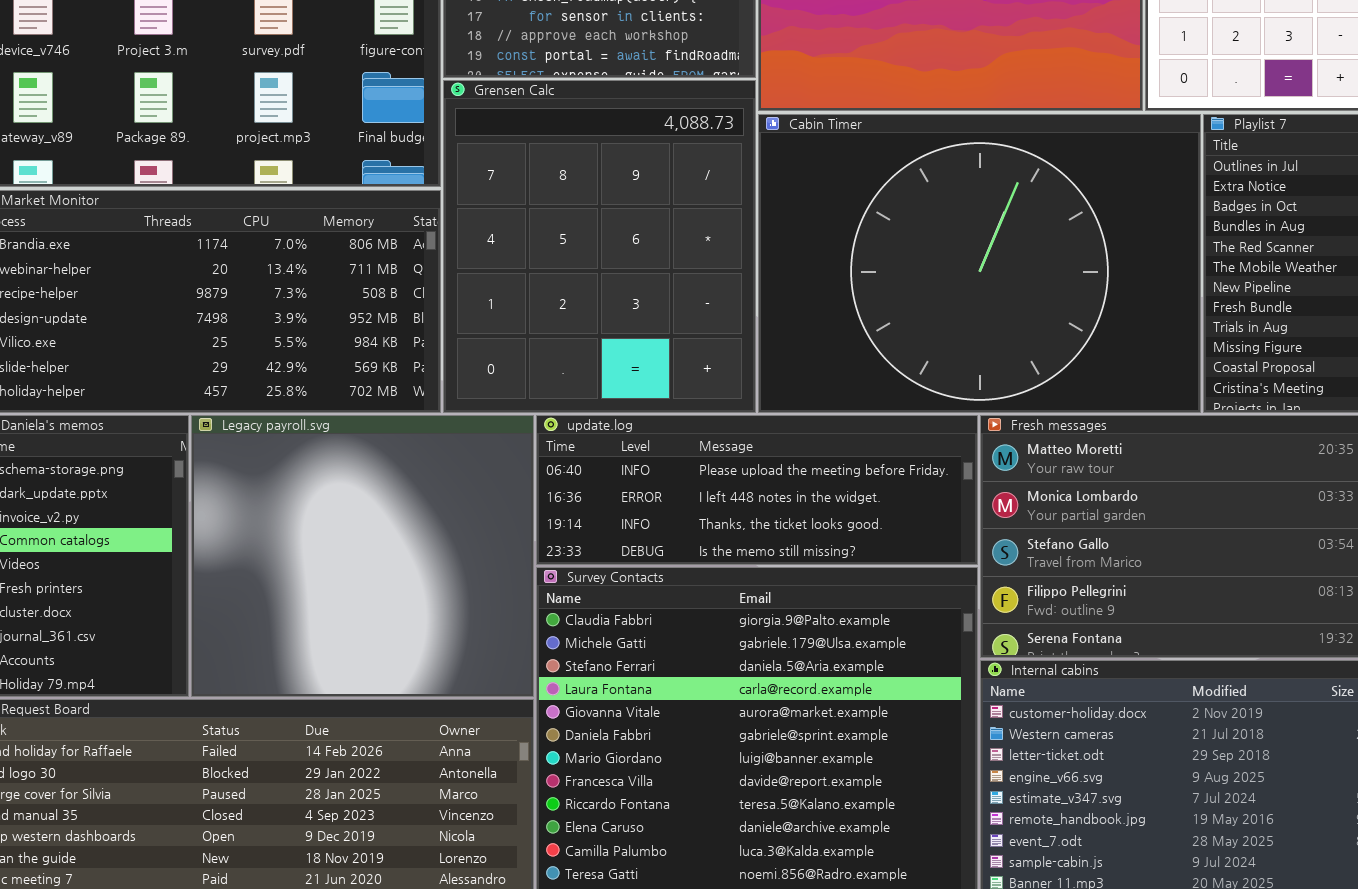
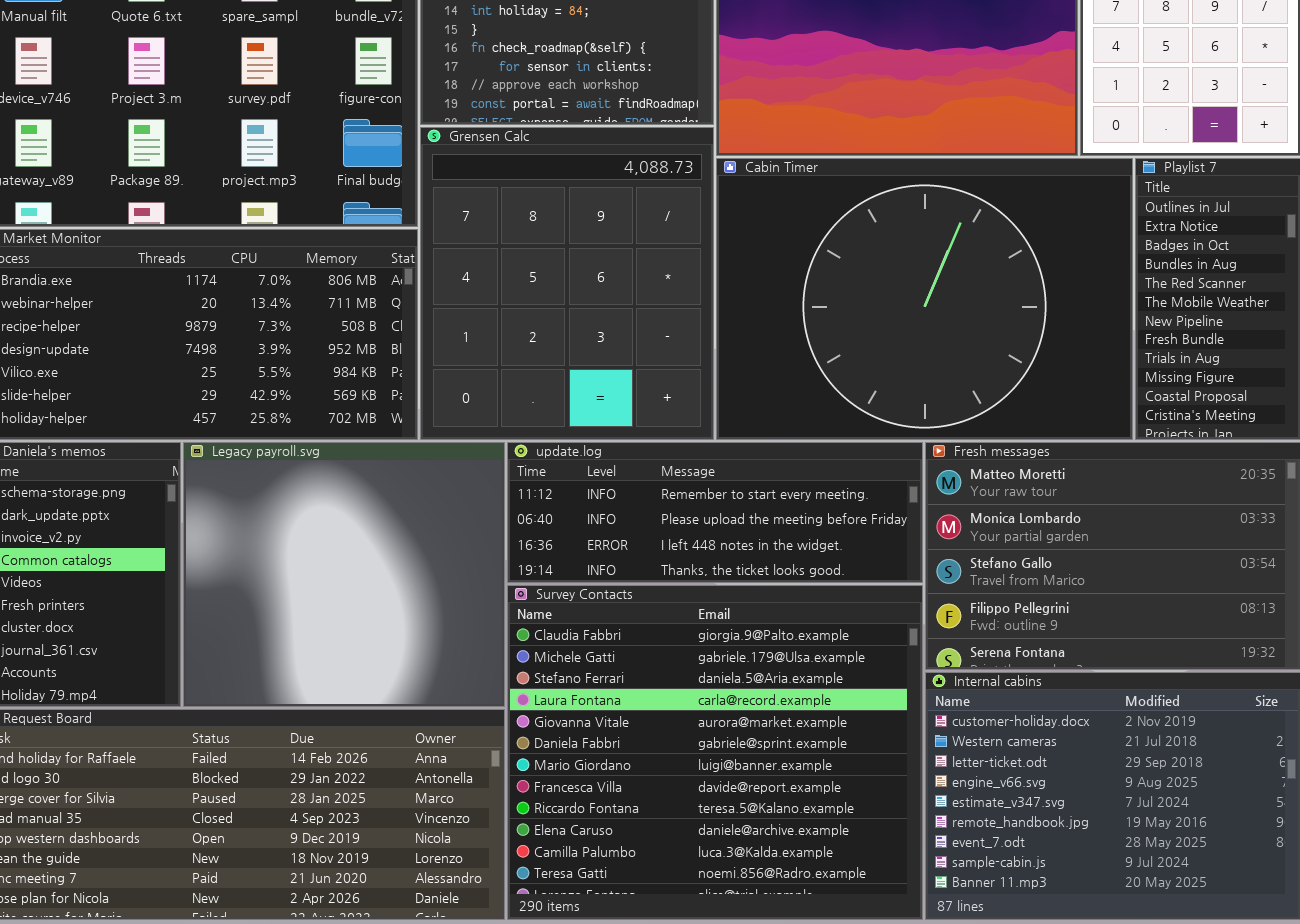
update.log: [536,415,978,565] -> [507,442,923,583], scrolled up 1 row

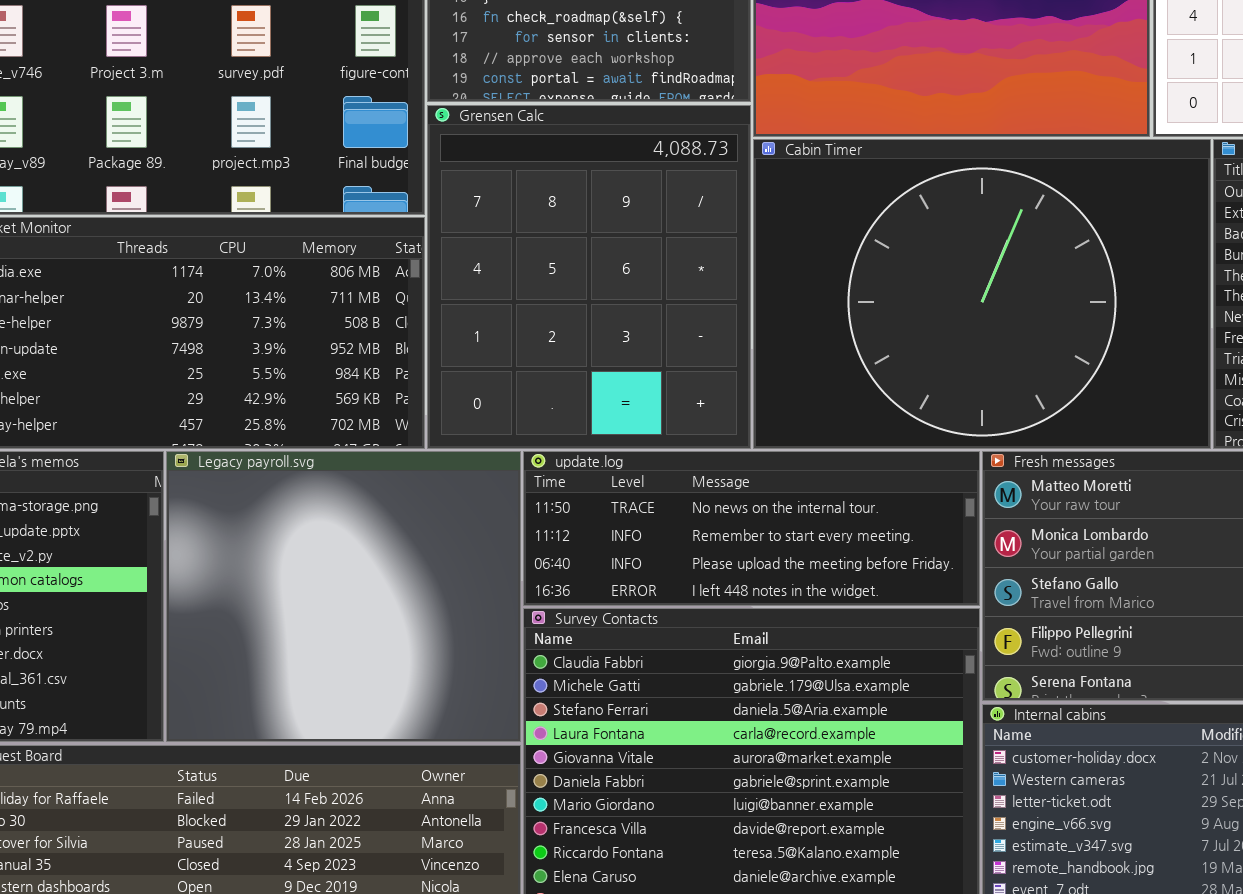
update.log: [507,442,923,583] -> [523,451,980,606], scrolled up 1 row

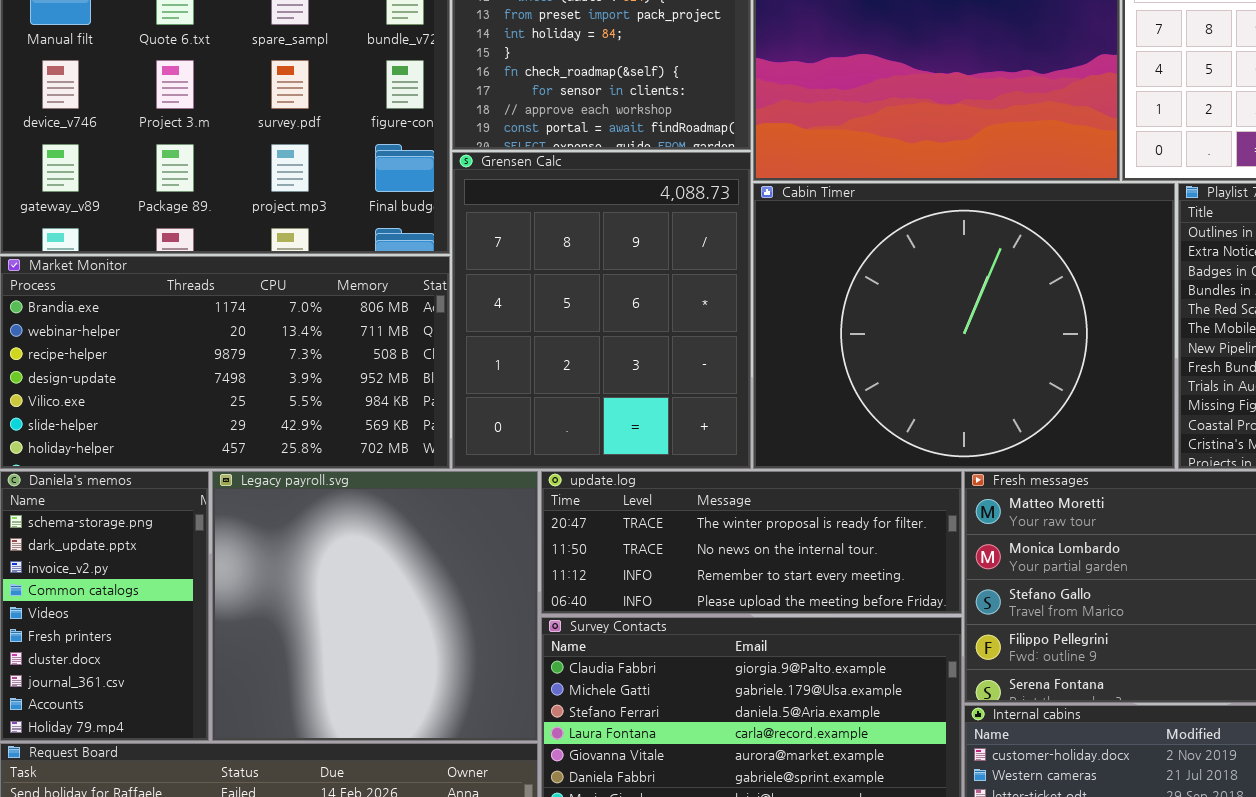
update.log: [523,451,980,606] -> [541,471,962,614], scrolled up 1 row

